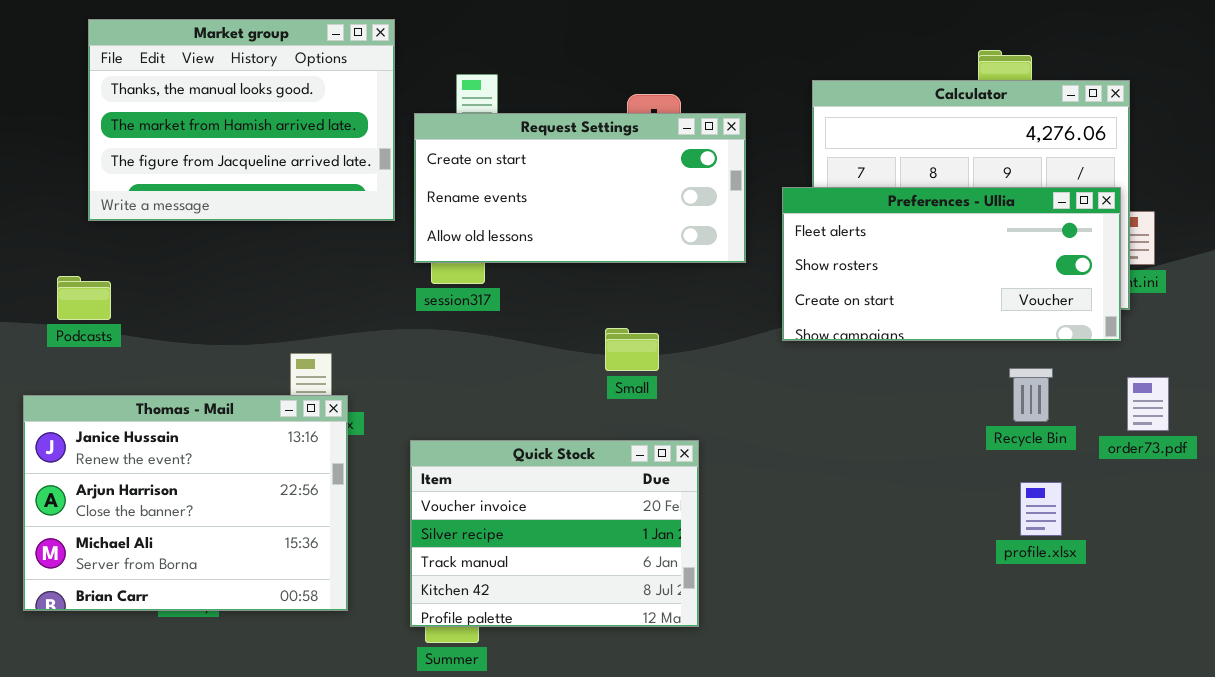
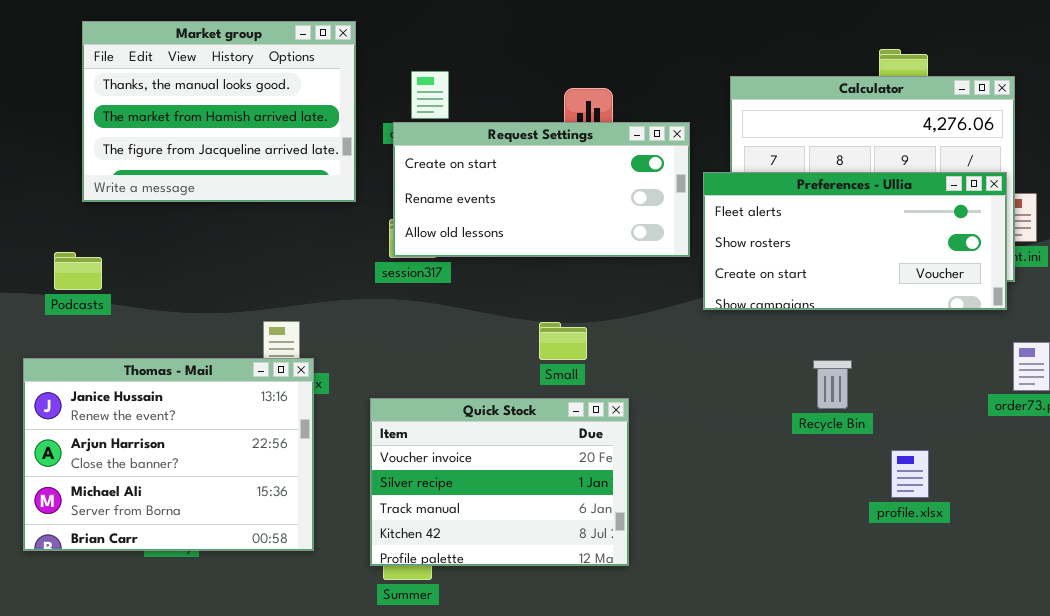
Request Settings: [414,113,746,263] -> [393,122,690,257], moved
Small: [605,328,659,371] -> [539,322,587,360], moved
Recycle Bin: [1009,368,1053,422] -> [813,360,852,409], moved
profile.xlsx: [1020,482,1062,536] -> [891,450,929,498], moved

